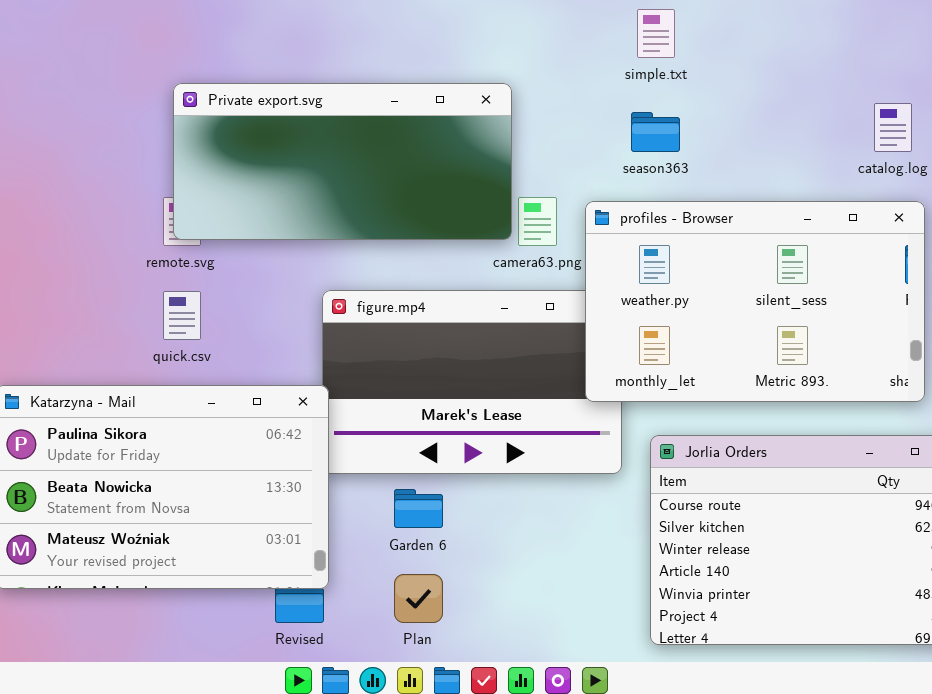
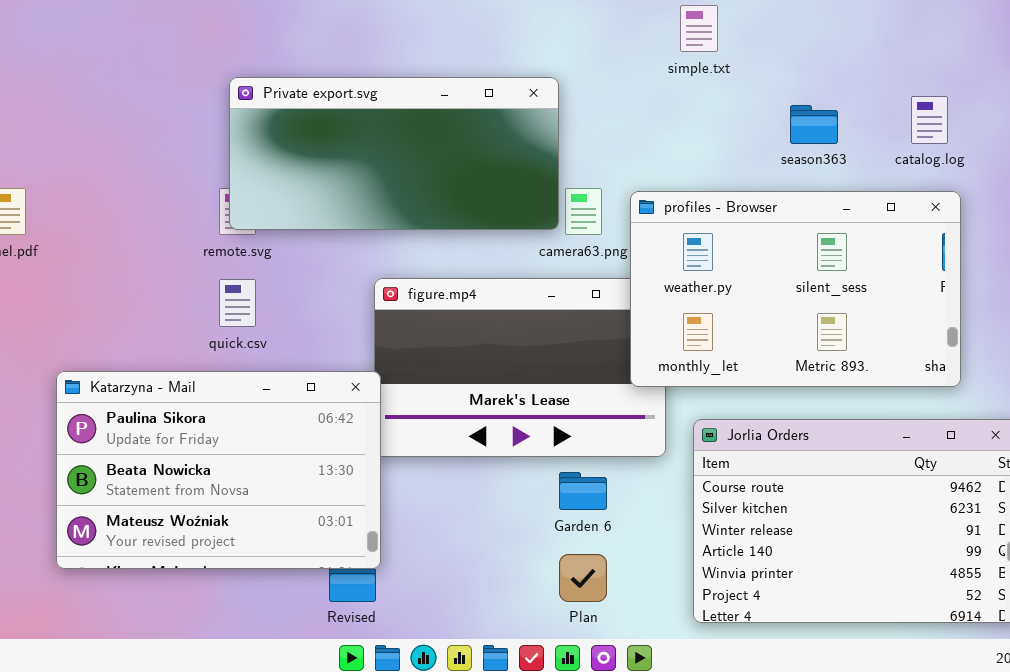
season363: [631,112,680,152] -> [790,105,838,144], moved
Garden 6: [394,489,443,528] -> [559,472,607,510], moved
Plan: [394,574,443,623] -> [559,554,607,602], moved

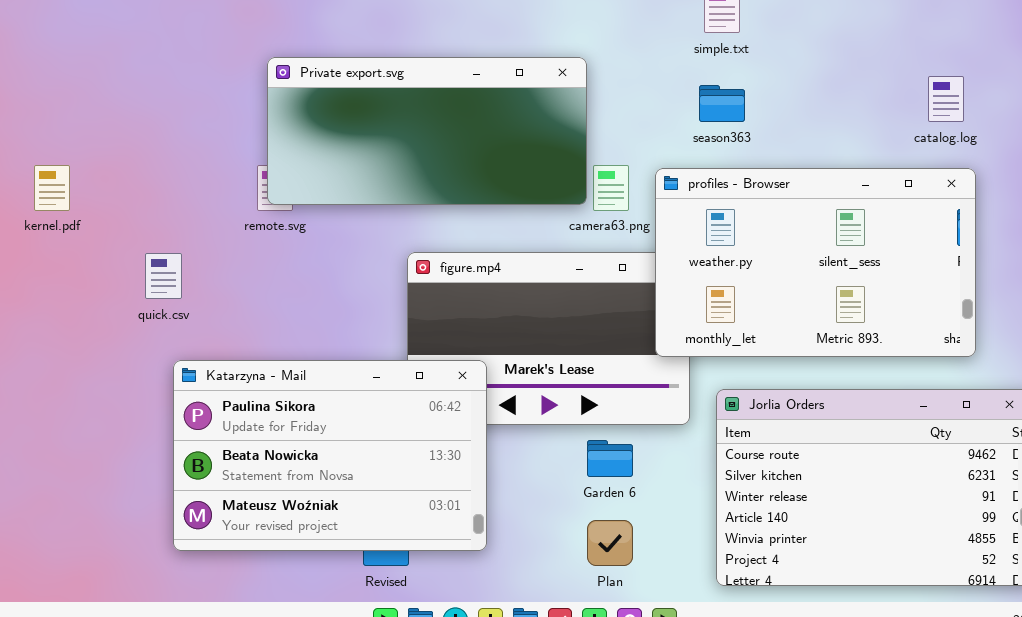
season363: [790,105,838,144] -> [699,85,745,122], moved
quick.csv: [219,279,256,327] -> [145,253,182,299], moved
Katarzyna - Mail: [56,371,381,569] -> [173,360,487,551], moved

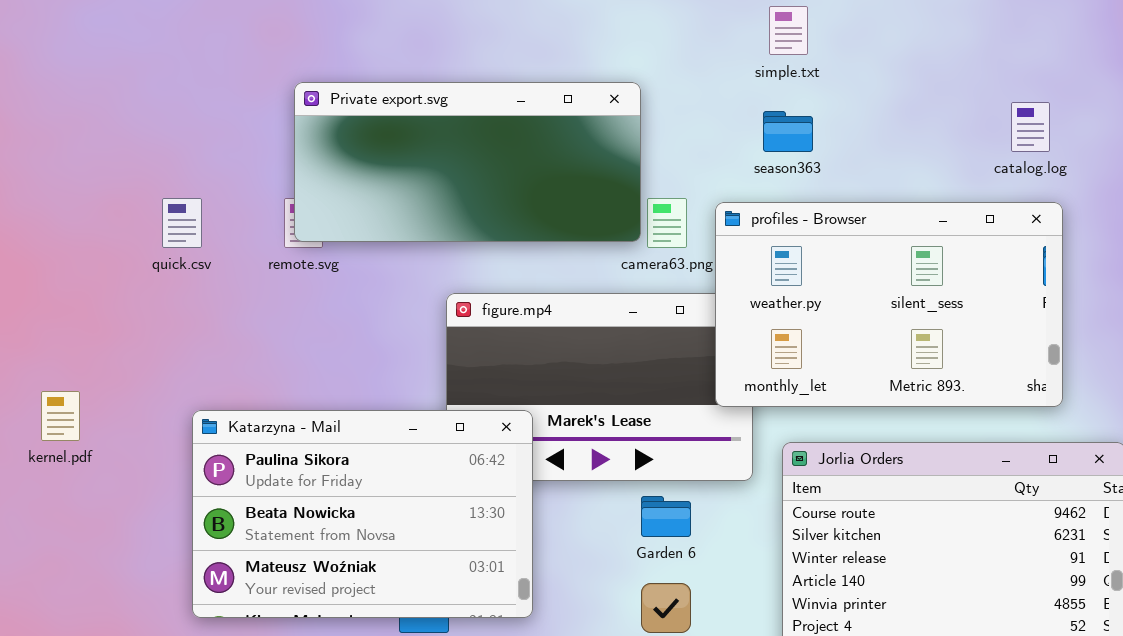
kernel.pdf: [34,165,70,211] -> [41,391,80,441], moved
quick.csv: [145,253,182,299] -> [162,198,202,248], moved

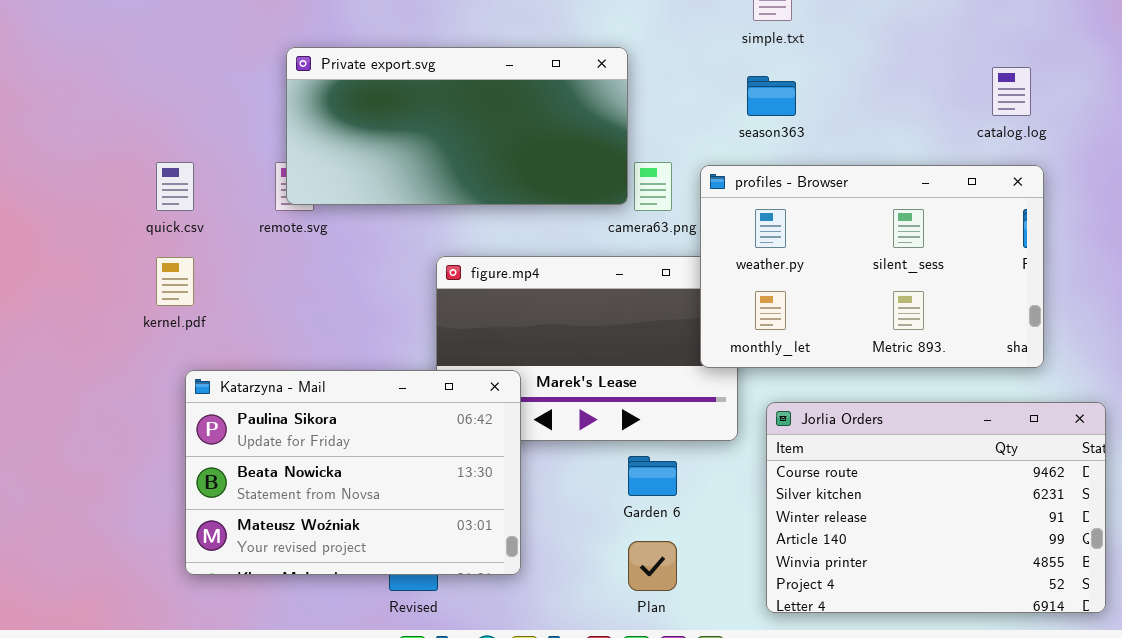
kernel.pdf: [41,391,80,441] -> [156,257,194,306], moved

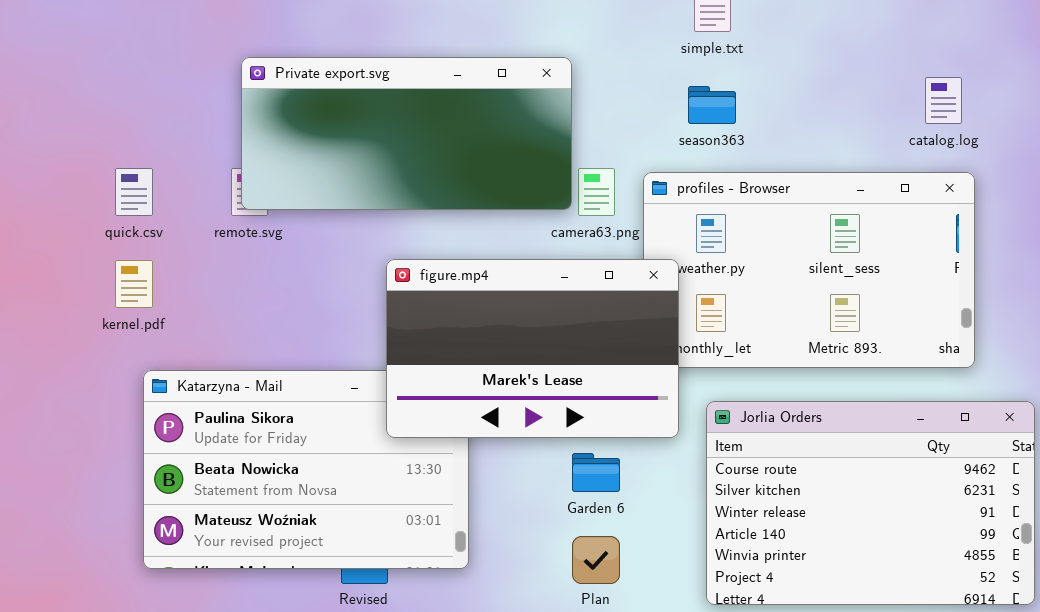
figure.mp4: [436,256,738,441] -> [386,259,679,438], raised

